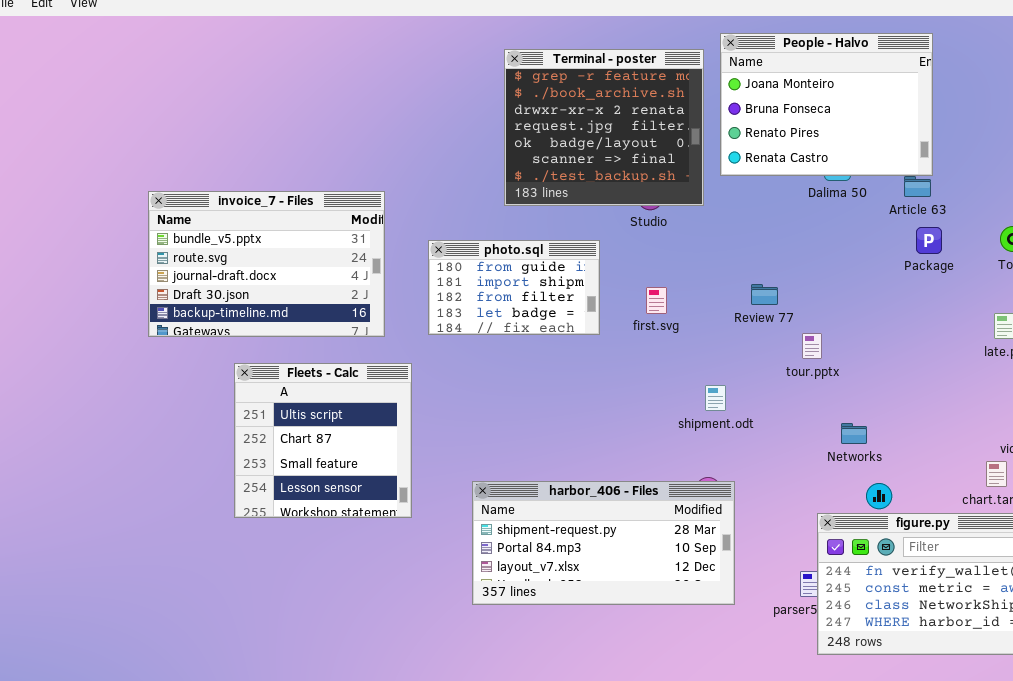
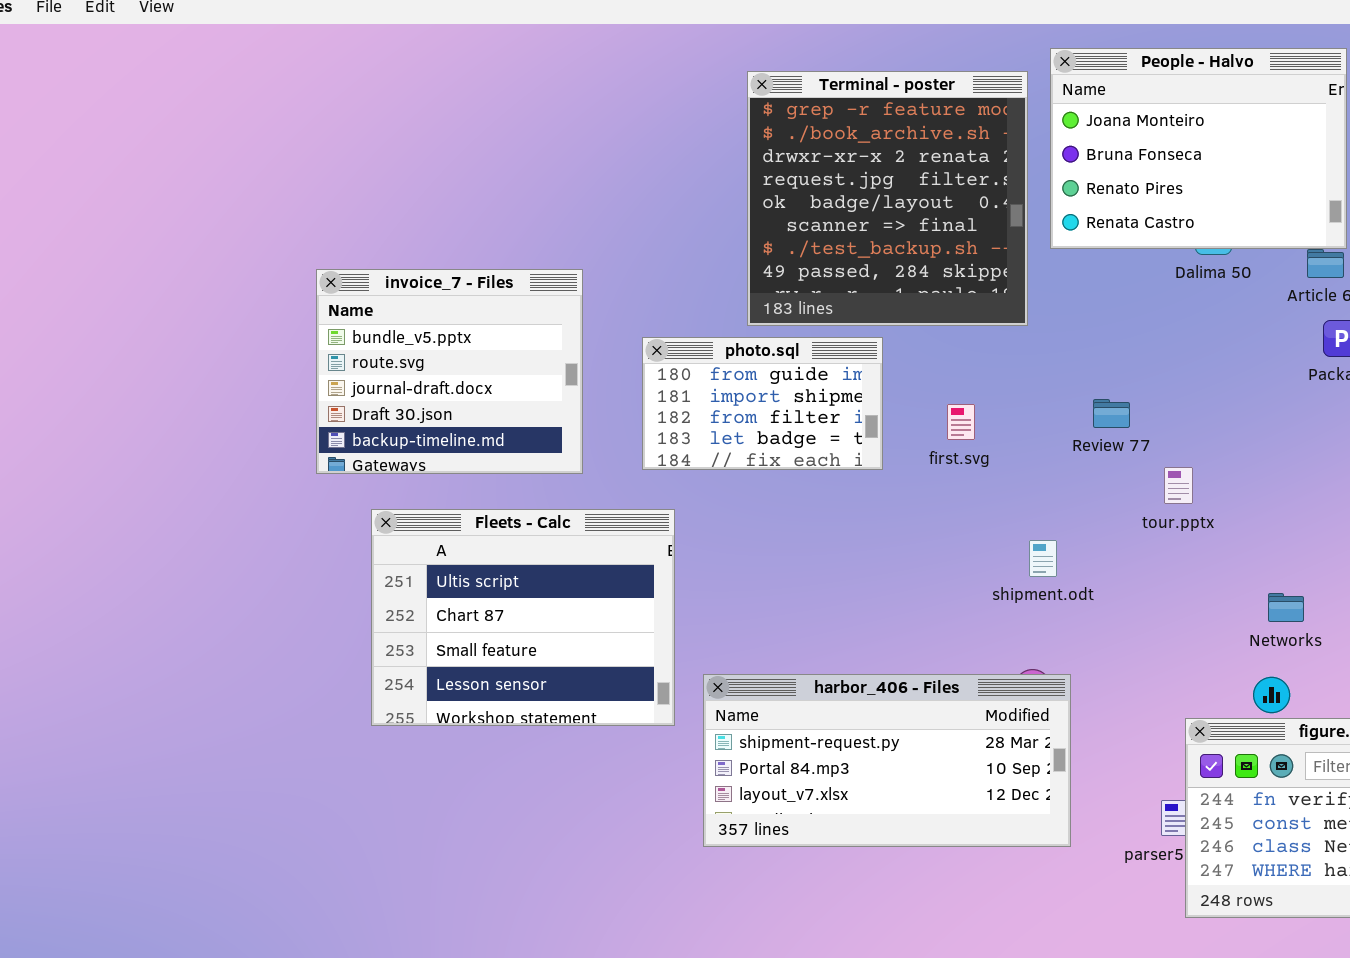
Terminal - poster: [504,49,704,206] -> [747,71,1028,326], resized
invoice_7 - Files: [148,191,385,337] -> [316,269,583,474], resized
Fleets - Calc: [234,363,412,518] -> [371,509,675,726], resized
Networks: [841,423,867,444] -> [1268,593,1304,622], moved

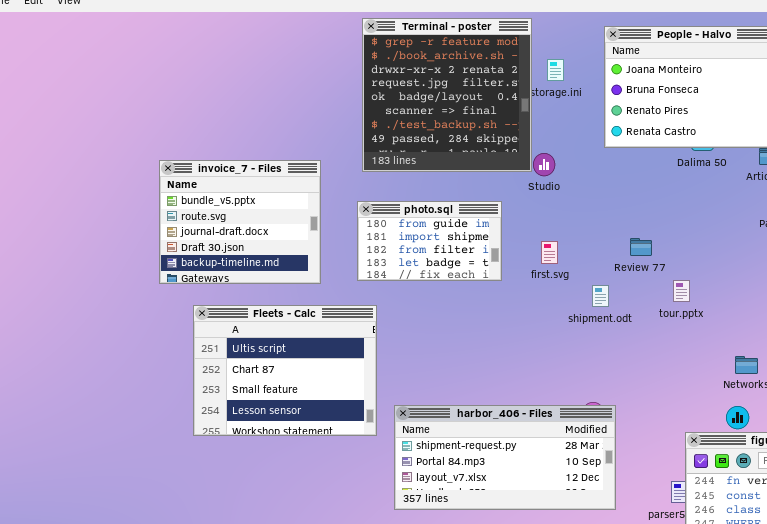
Terminal - poster: [747,71,1028,326] -> [362,18,532,172], moved
shipment.odt: [1029,540,1057,577] -> [592,285,609,307], moved

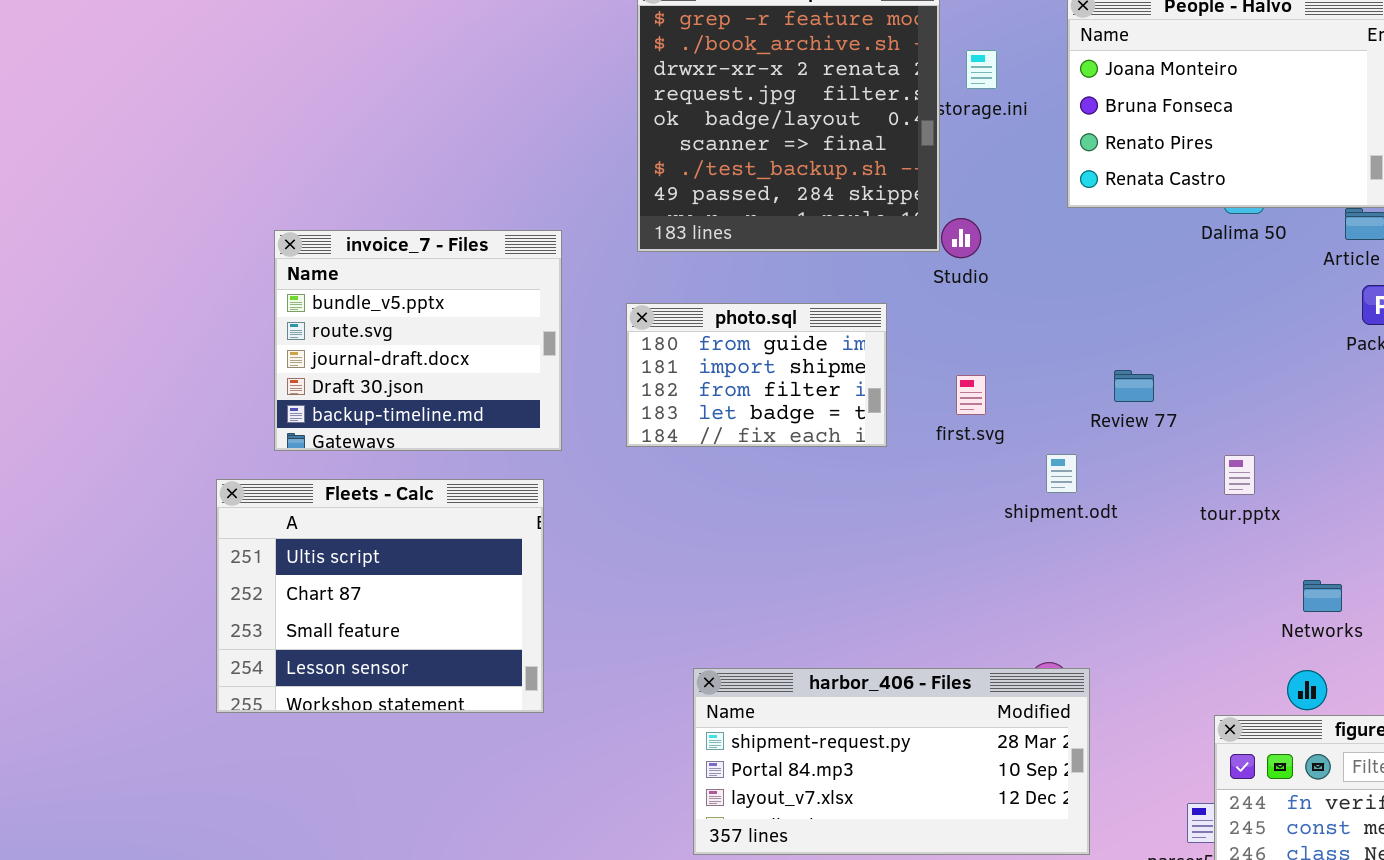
tour.pptx: [673,280,690,302] -> [1224,455,1255,495], moved
Fleets - Calc: [193,305,377,436] -> [216,479,544,713], moved

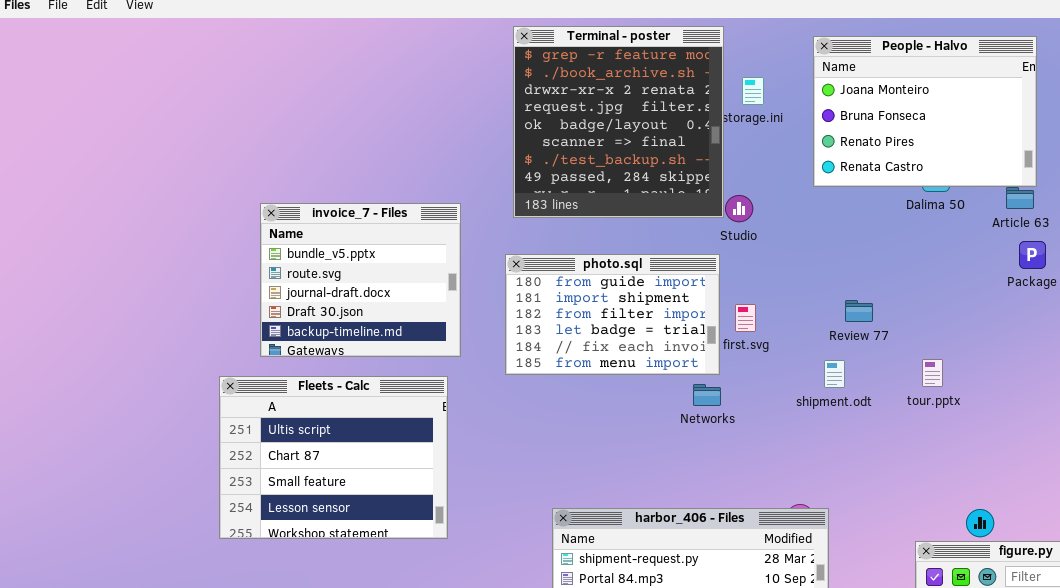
photo.sql: [626,303,887,447] -> [505,254,720,375], resized
shipment.odt: [1046,454,1077,493] -> [824,360,845,388], moved
Networks: [1303,580,1342,612] -> [693,384,721,406], moved

